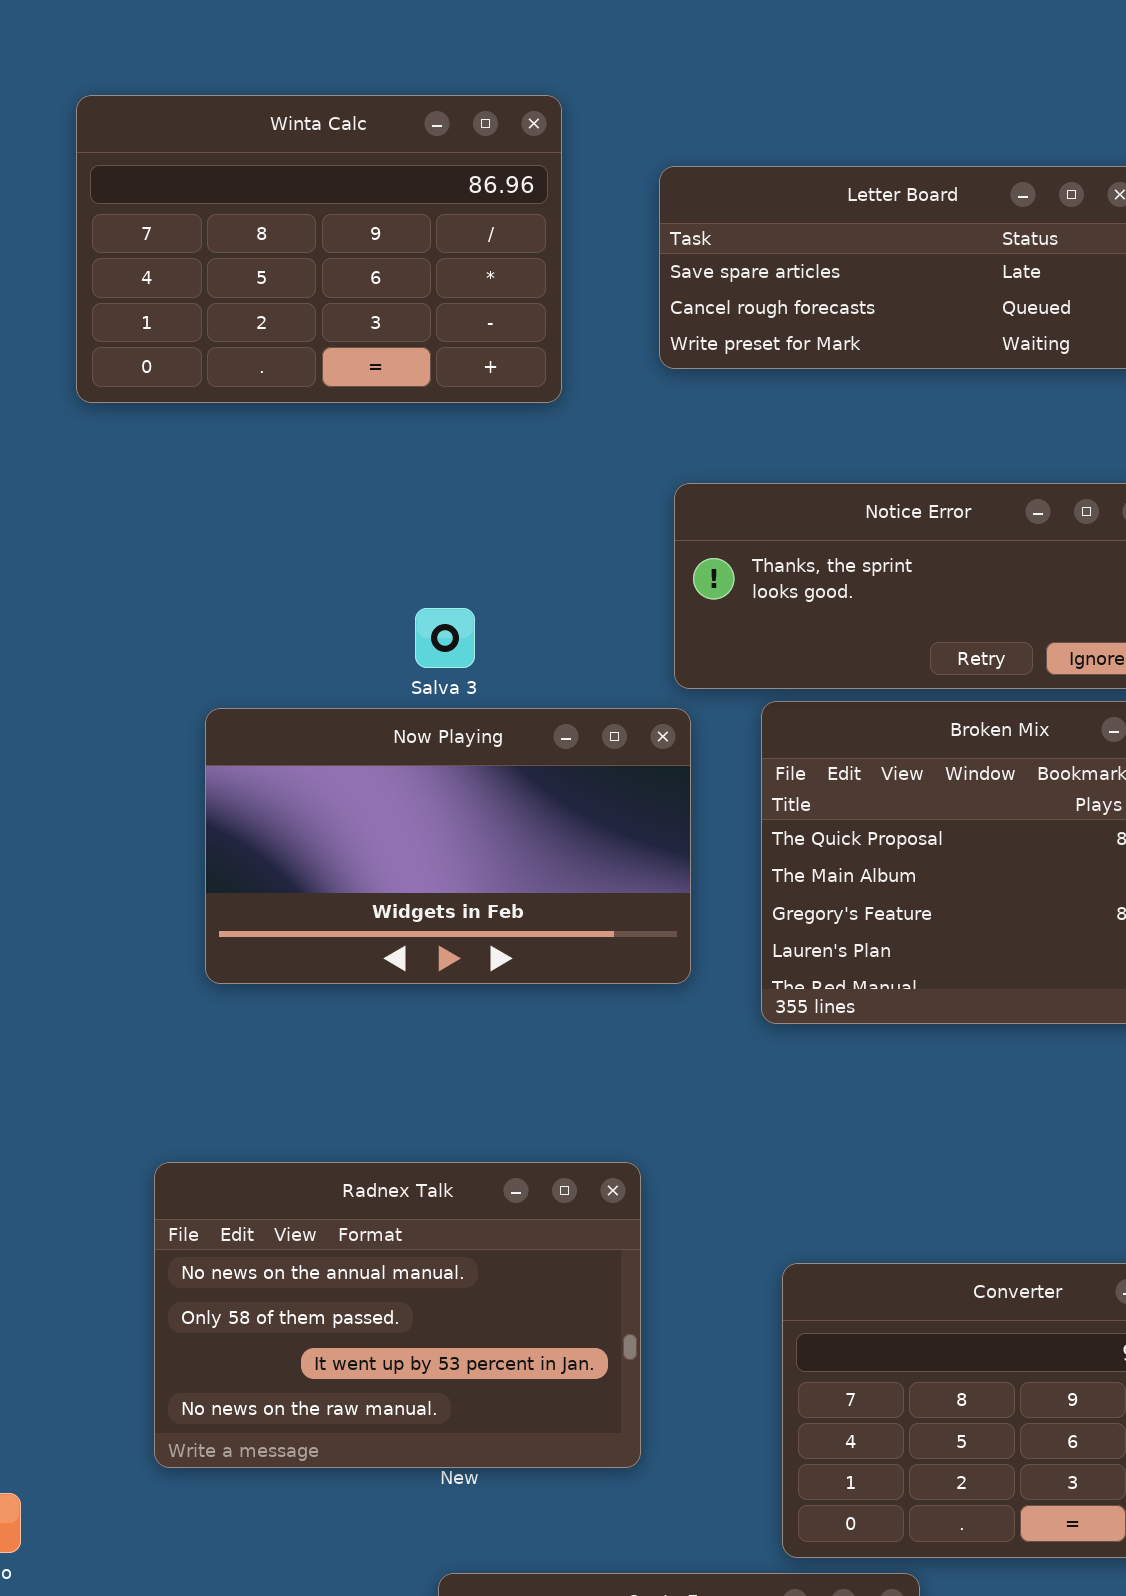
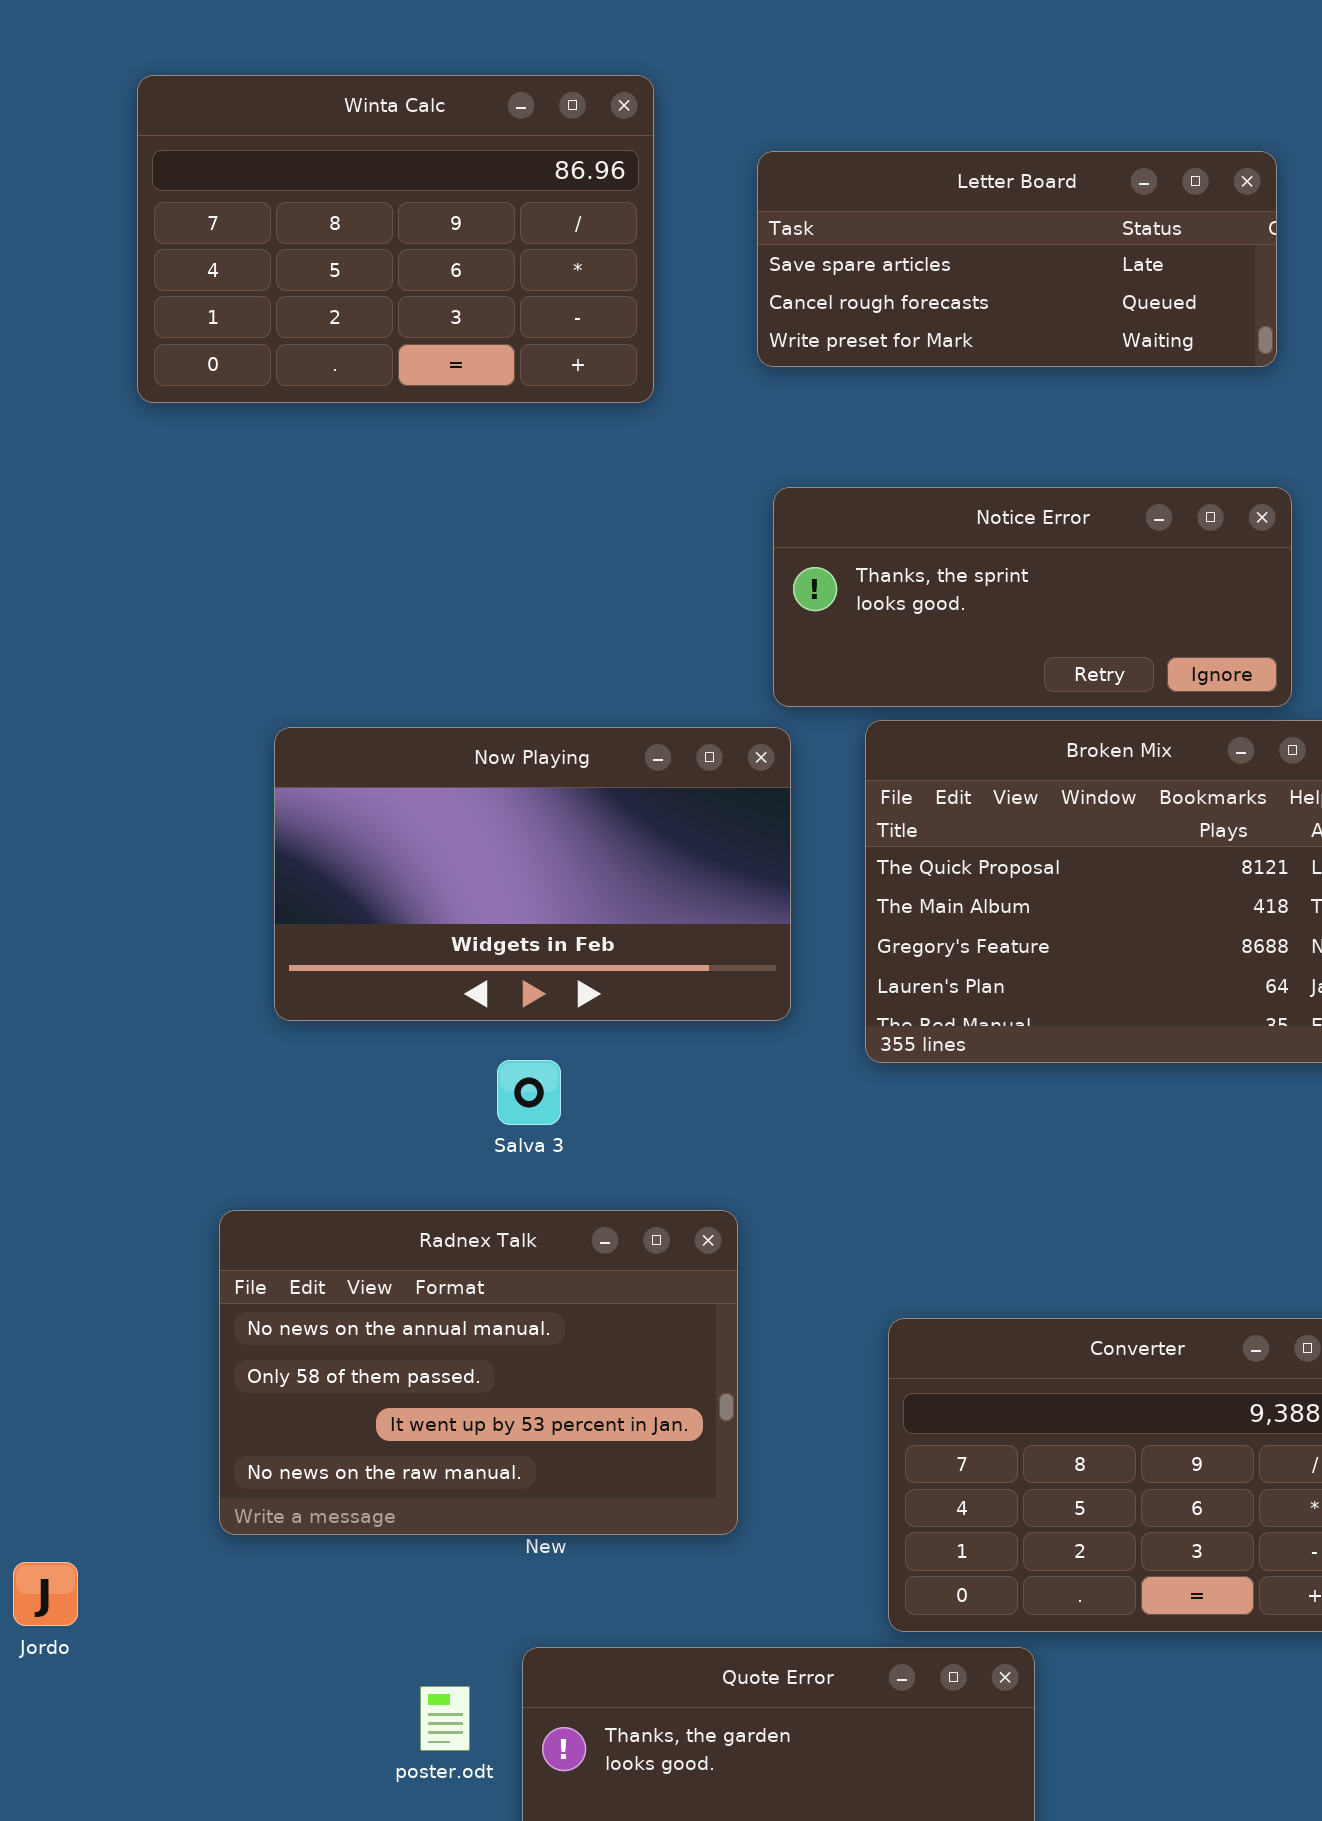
Salva 3: [415,608,475,668] -> [497,1060,561,1125], moved

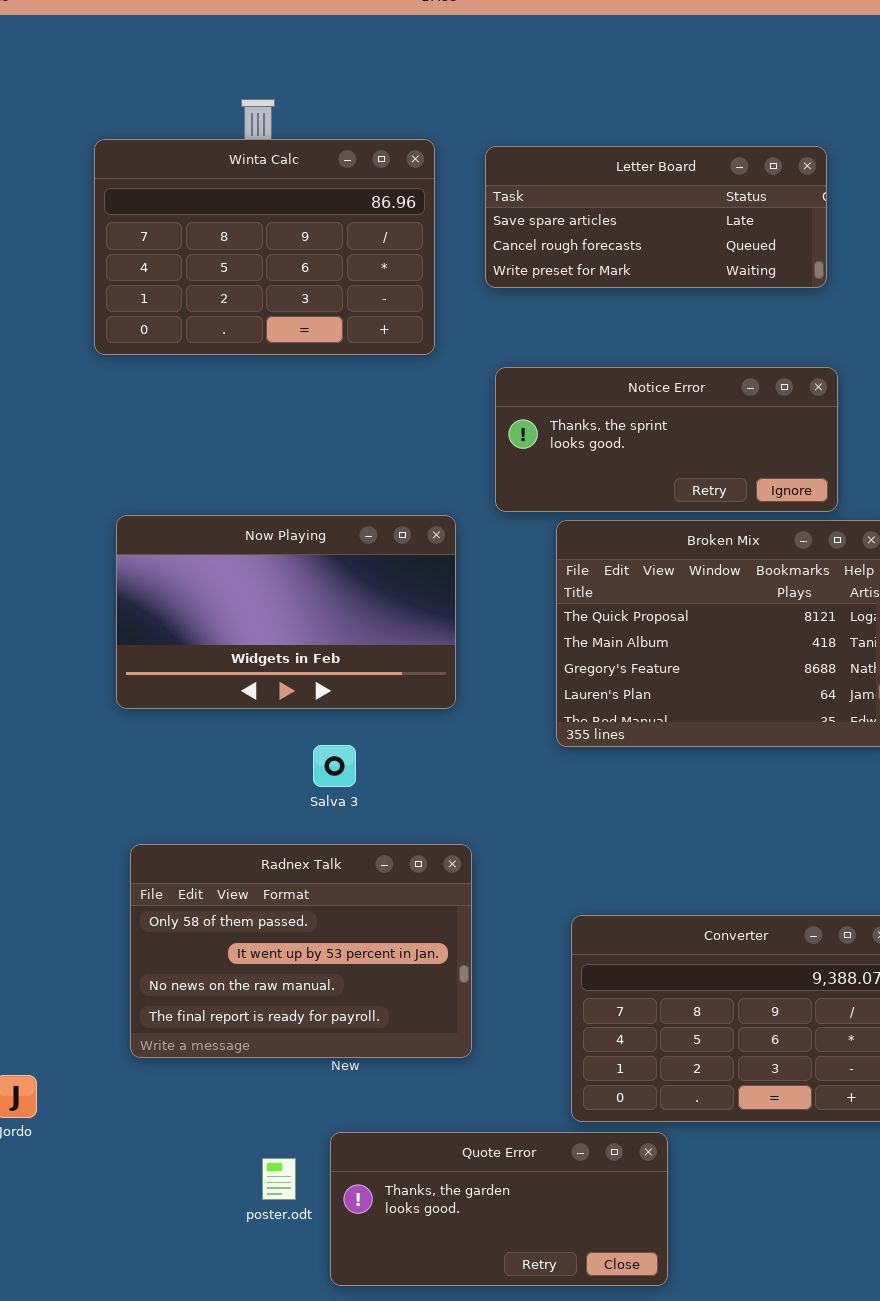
Winta Calc: [137,75,654,403] -> [94,139,435,355], moved
Now Playing: [274,727,791,1021] -> [116,515,456,709], moved
Radnex Talk: [219,1210,738,1535] -> [130,844,472,1058], scrolled down 1 row

